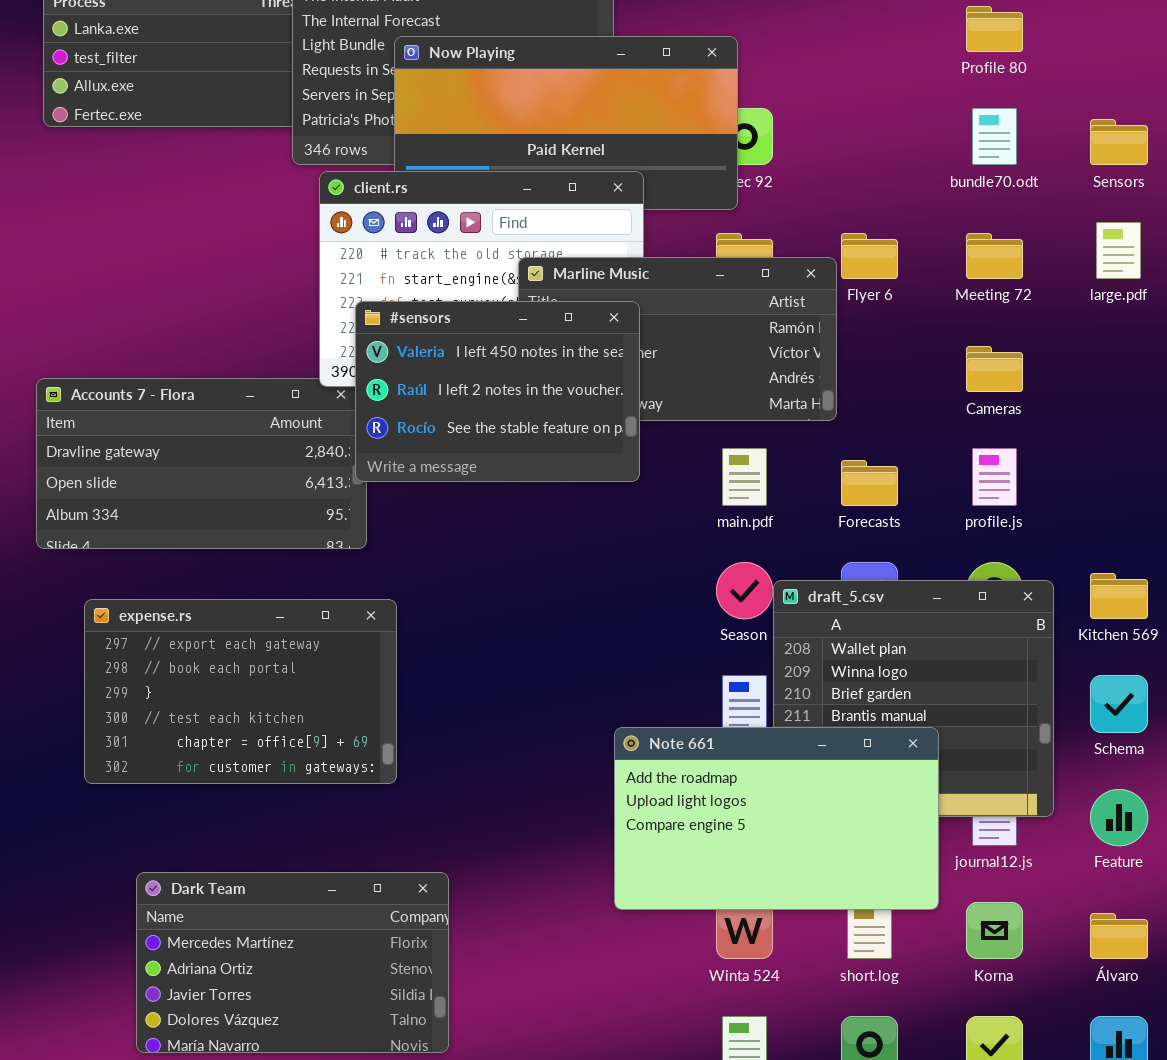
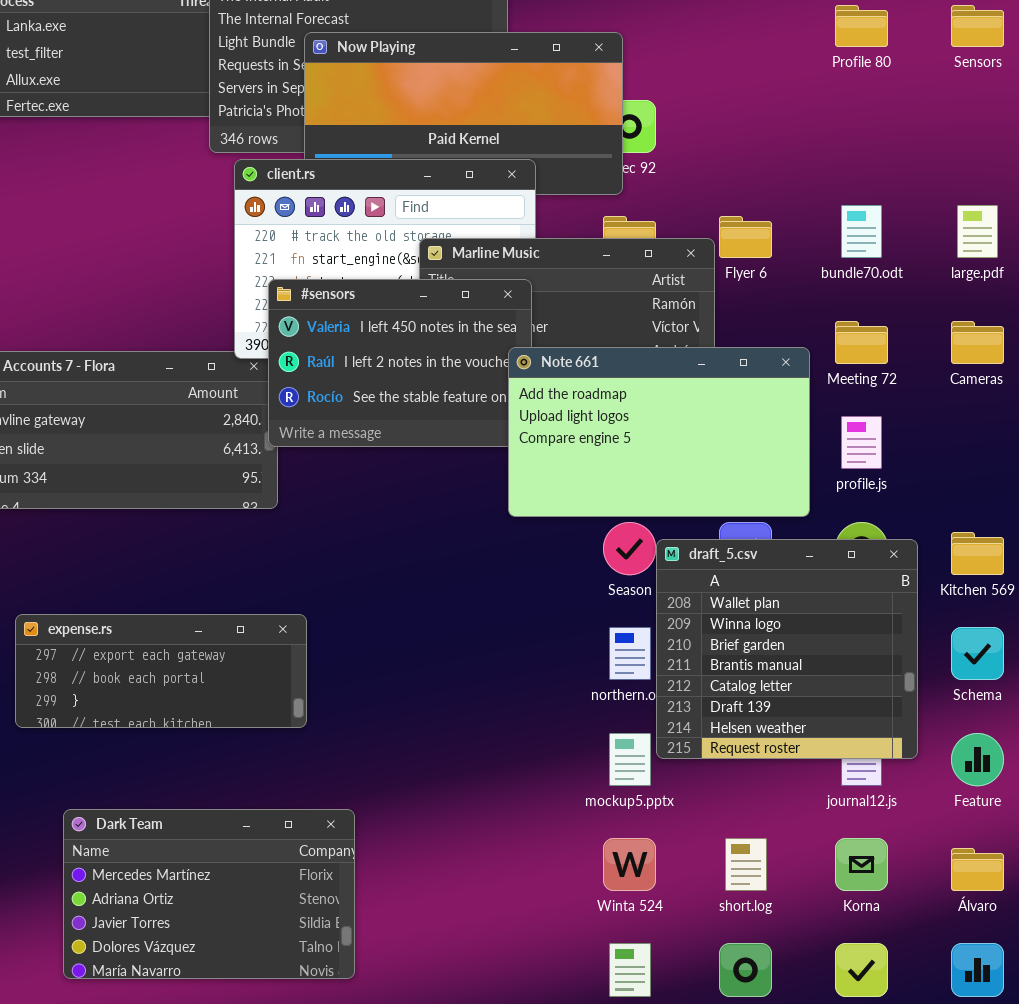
bundle70.odt: [972,108,1017,165] -> [841,205,882,258], moved
Sensors: [1090,119,1148,165] -> [951,5,1004,47], moved
Meeting 72: [966,233,1023,279] -> [835,321,888,364], moved
Cameras: [966,346,1023,392] -> [951,321,1004,364], moved
expense.rs: [84,599,397,784] -> [15,614,307,728], resized
Note 661: [614,727,939,910] -> [508,347,810,517], moved

